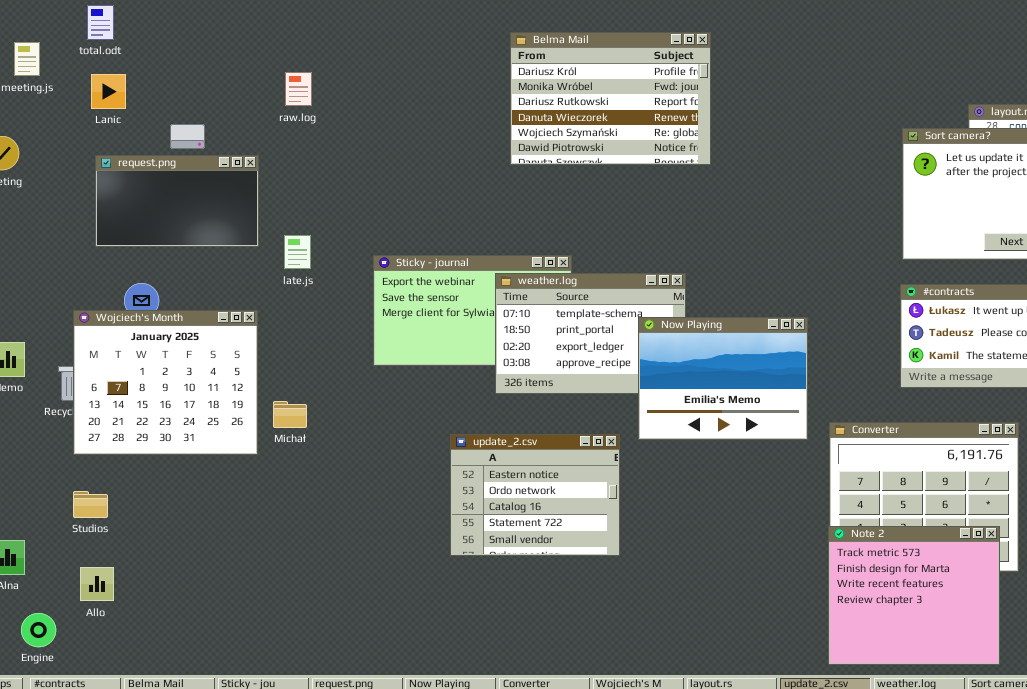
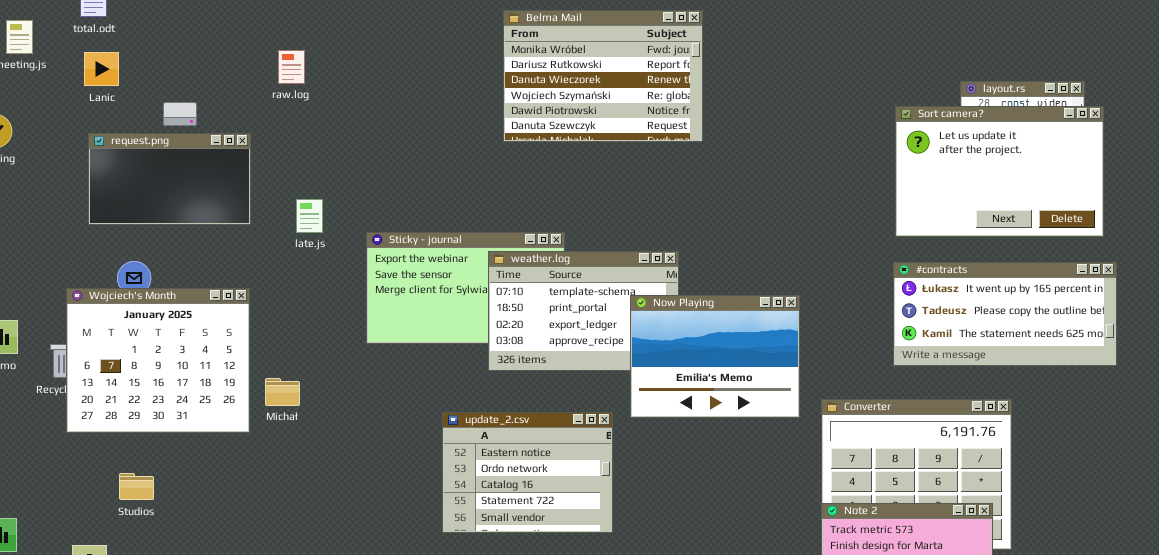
Belma Mail: [510,32,711,165] -> [503,10,703,142], scrolled down 1 row
late.js: [284,235,311,269] -> [296,199,323,233], moved
Studios: [73,491,108,518] -> [119,473,154,500], moved

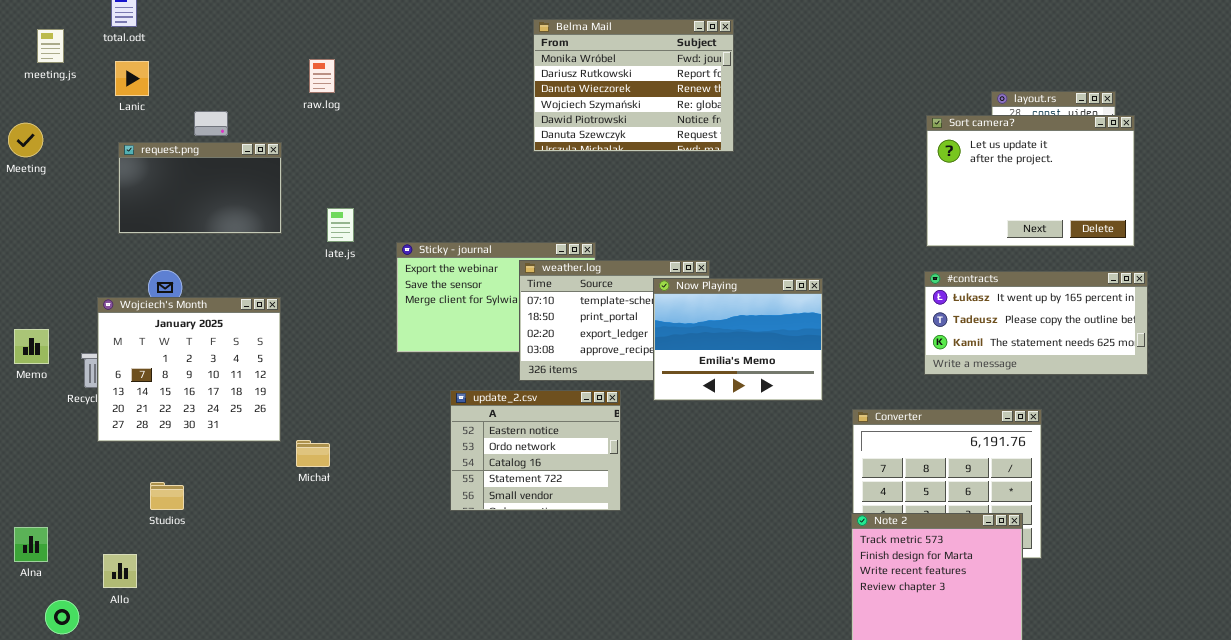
Now Playing: [630,295,800,418] -> [653,278,823,401], moved
Michał: [265,378,300,406] -> [296,440,330,467], moved
update_2.csv: [442,412,613,533] -> [450,390,621,511], moved

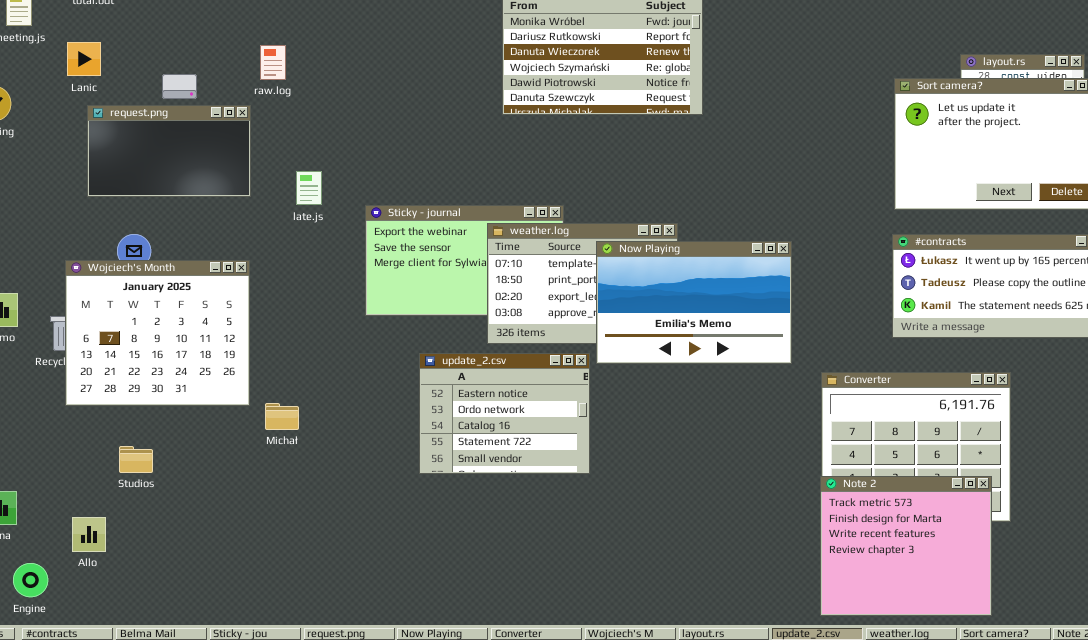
raw.log: [309,59,335,93] -> [260,45,286,80], moved
Lanic: [115,61,149,96] -> [67,42,101,76], moved
Now Playing: [653,278,823,401] -> [596,241,792,364], resized

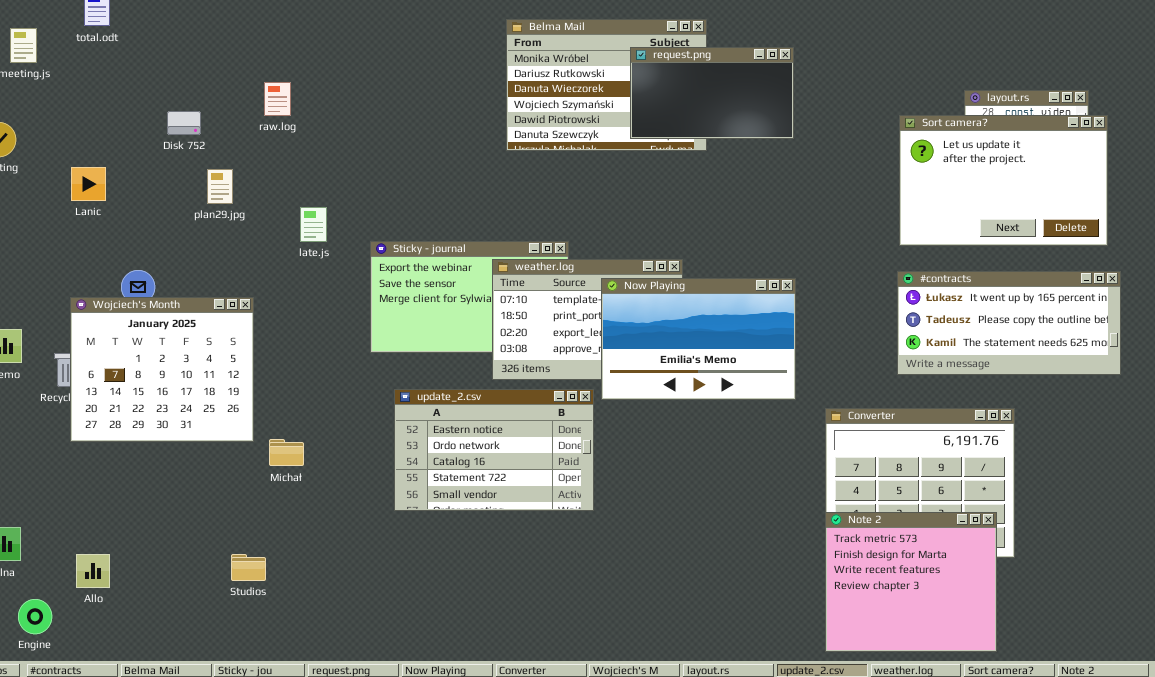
Lanic: [67,42,101,76] -> [71,167,106,201], moved
request.png: [87,105,251,197] -> [630,47,794,139], moved
update_2.csv: [419,353,590,474] -> [394,389,594,511], resized
Studios: [119,446,153,473] -> [231,554,266,581], moved

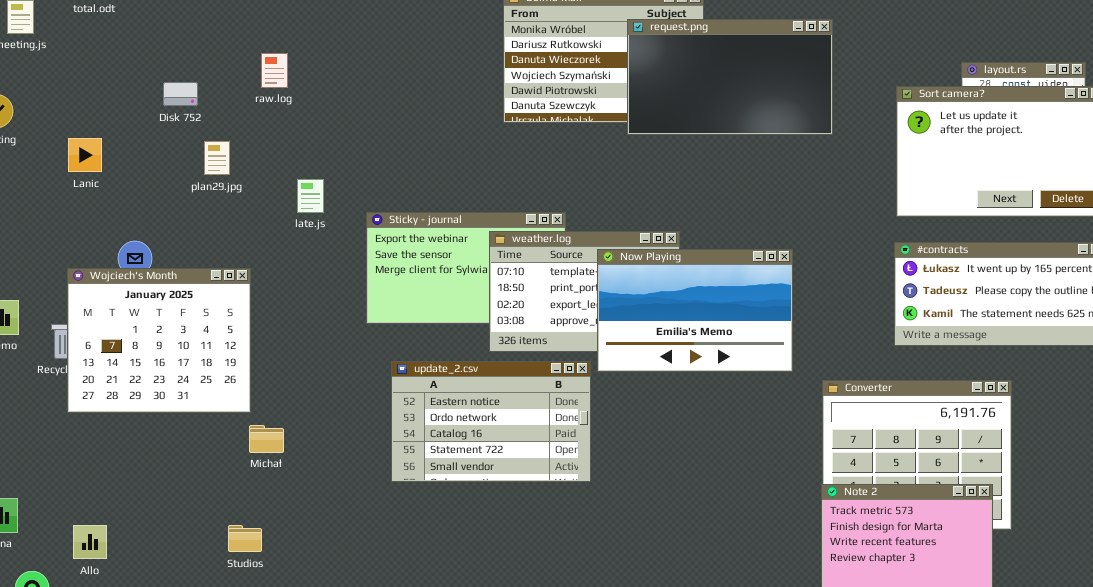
request.png: [630,47,794,139] -> [627,19,833,135], resized
Michał: [269,439,304,466] -> [249,425,284,453], moved

